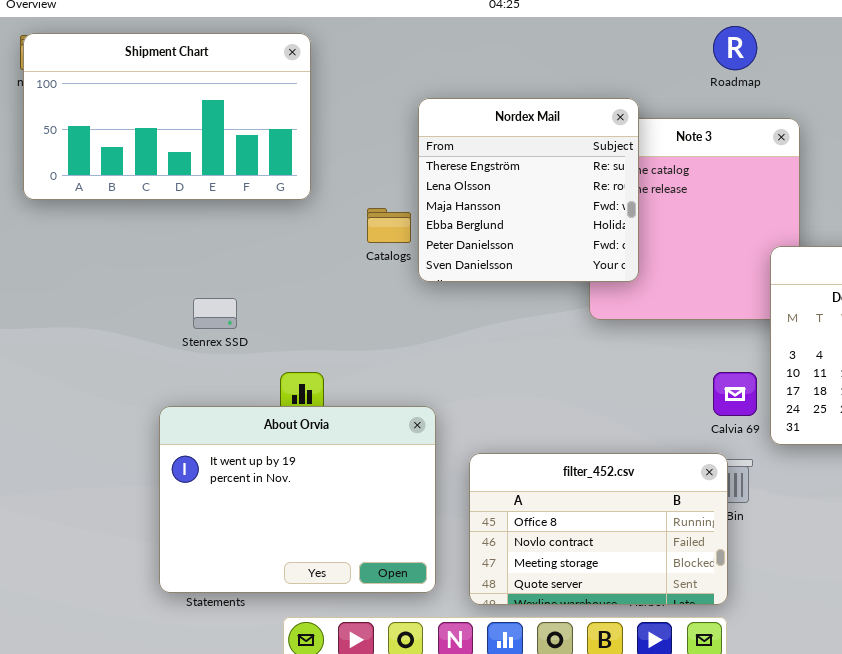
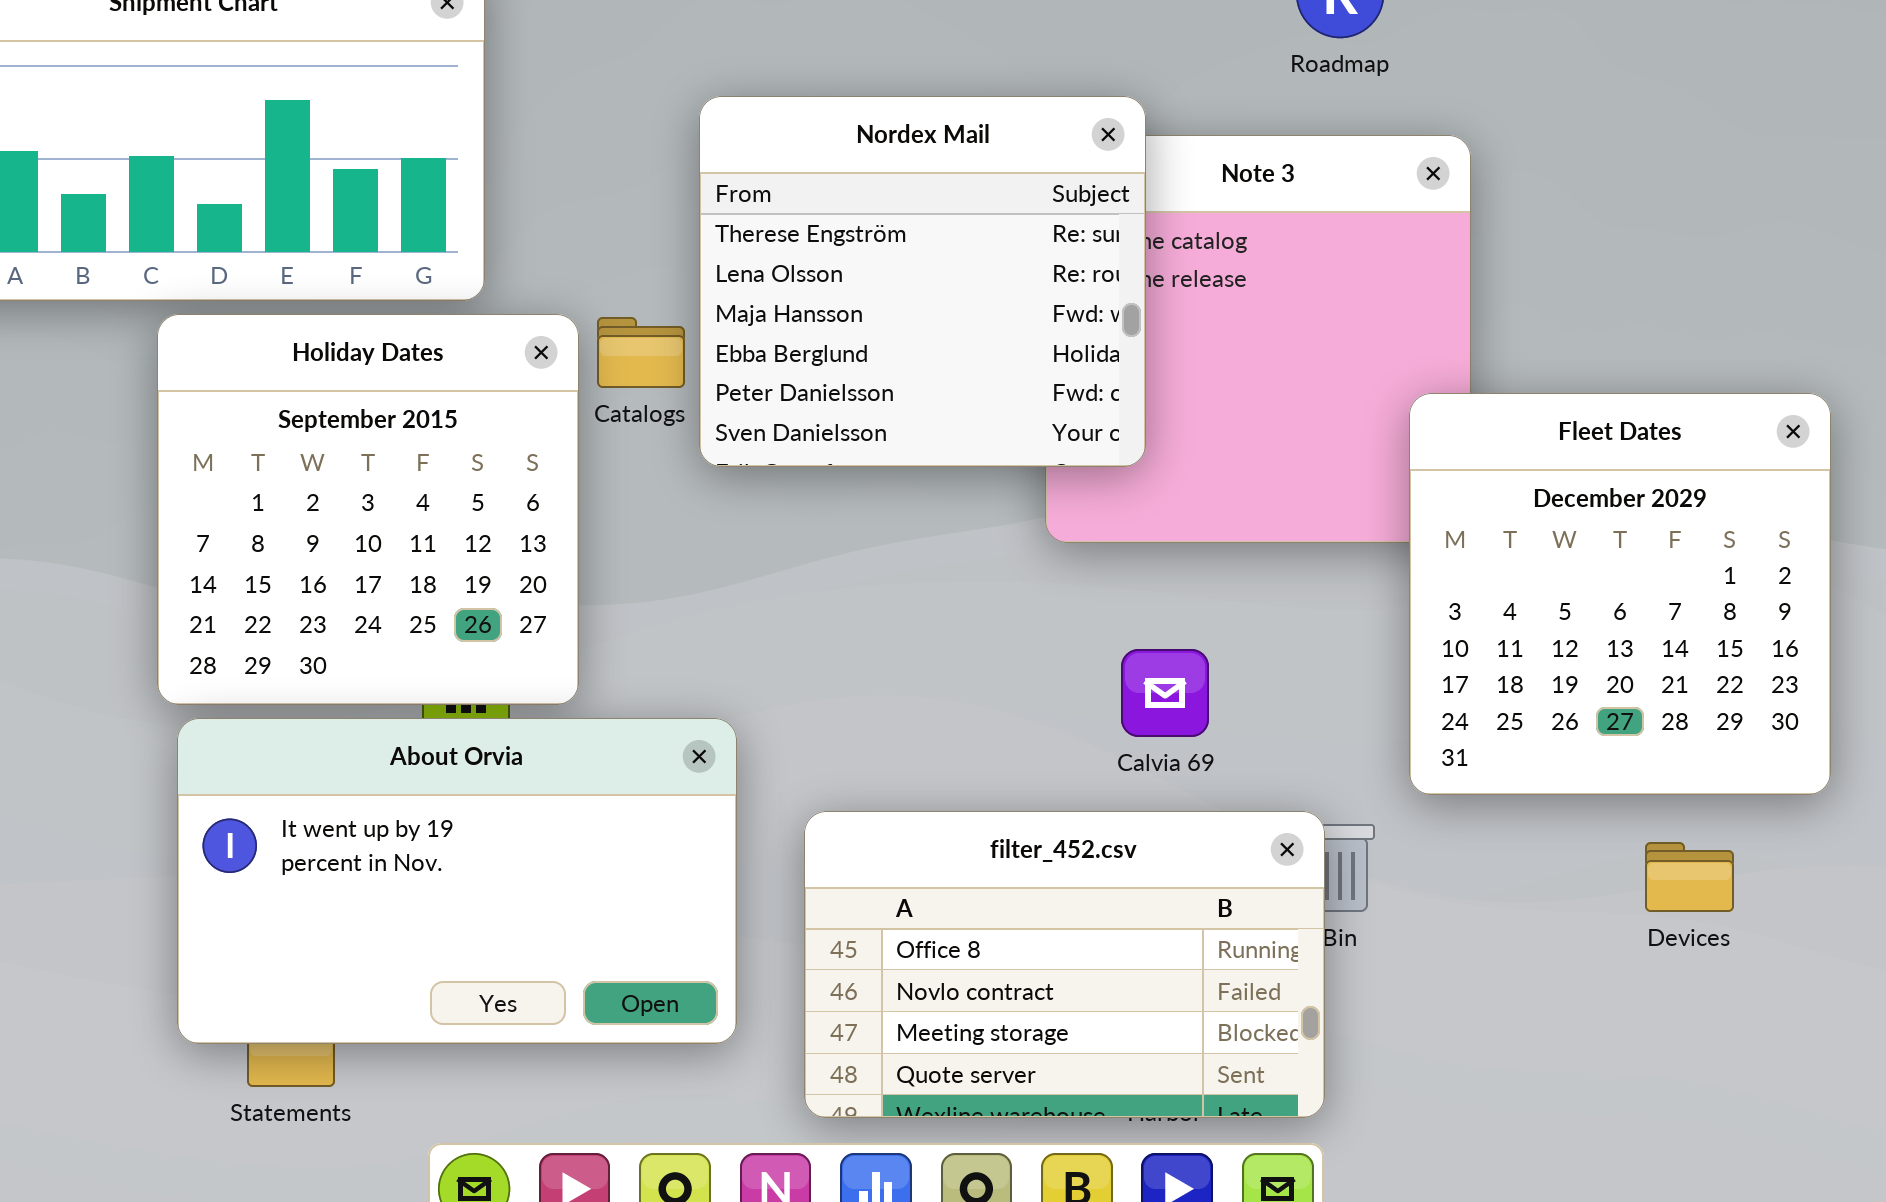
Holiday Dates: none -> [157,314,579,705], opened
Calvia 69: [713,372,757,416] -> [1121,649,1209,737], moved
About Orvia: [159,406,436,593] -> [177,718,737,1044], resized

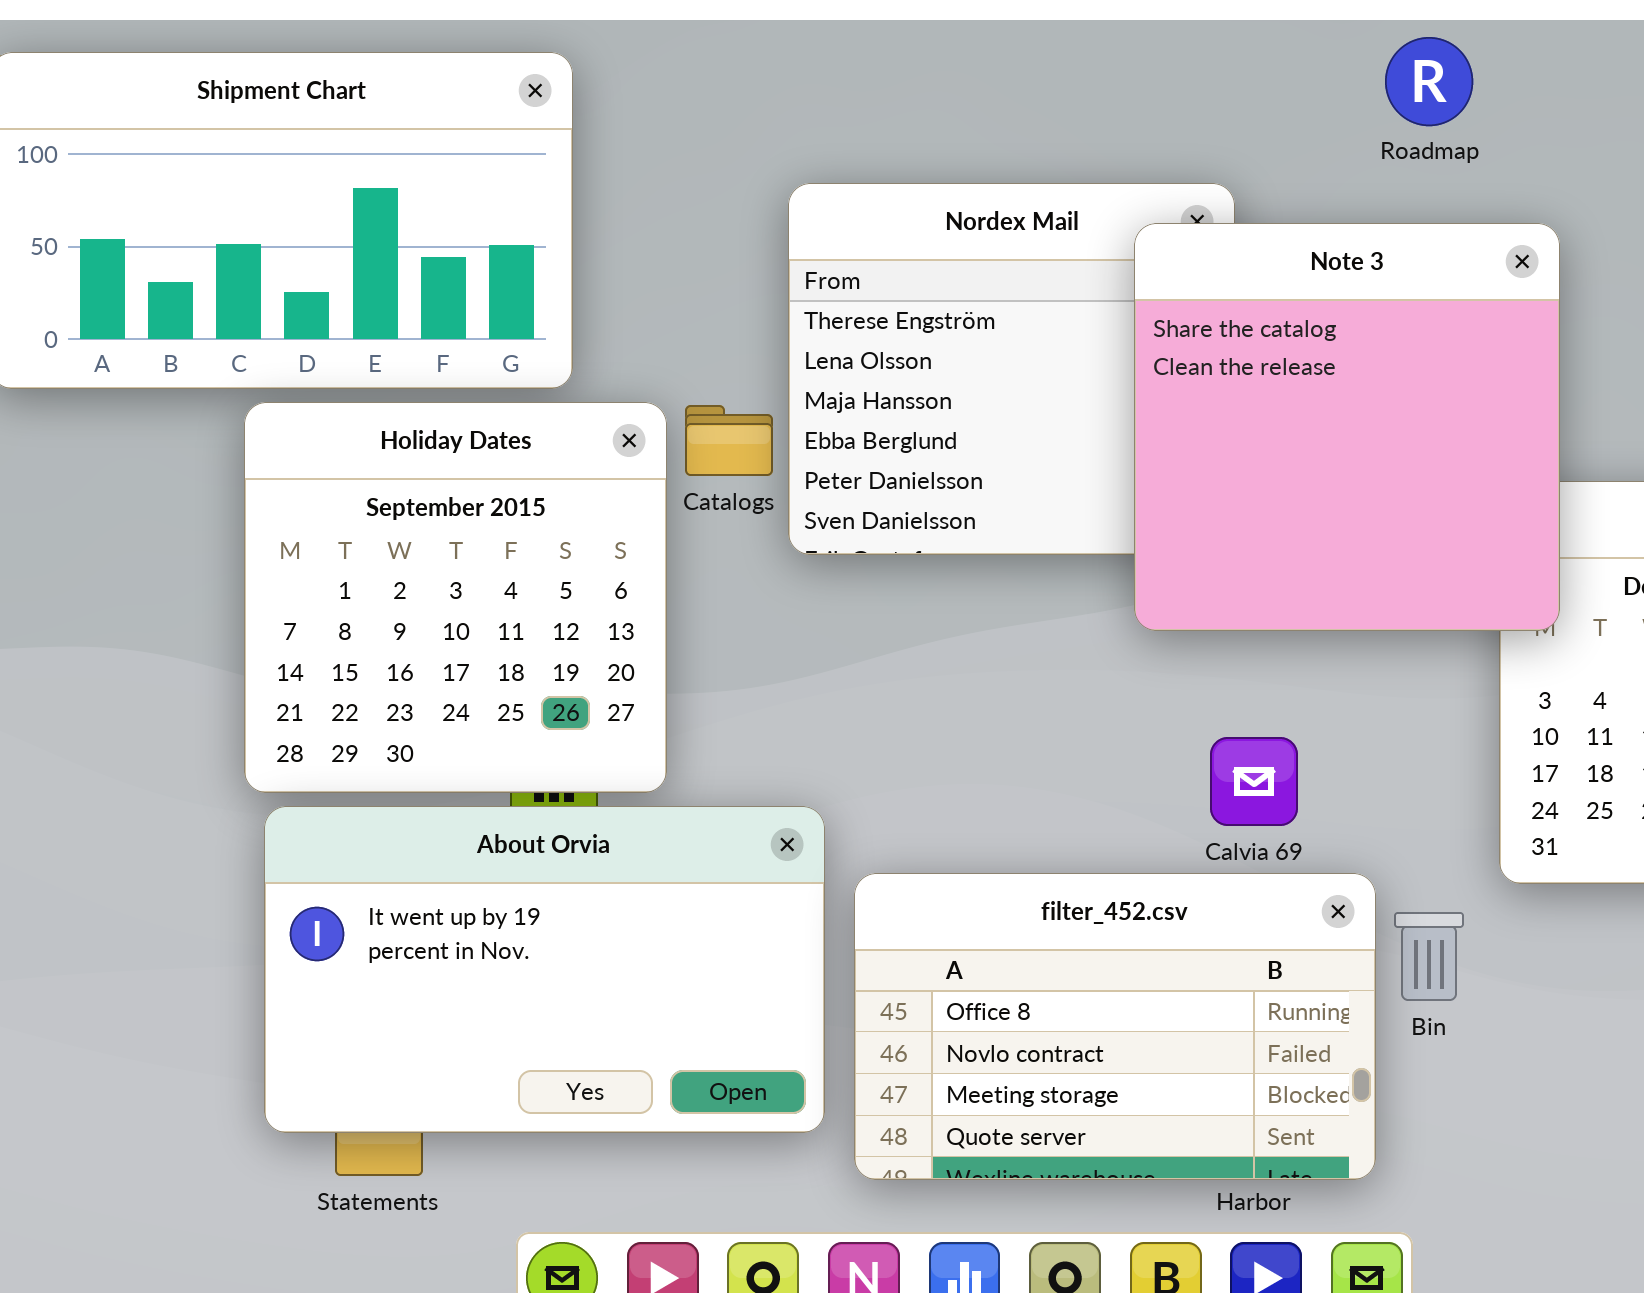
Note 3: [1045,135,1471,543] -> [1134,223,1560,631], raised
filter_452.csv: [804,811,1325,1118] -> [854,873,1376,1180], moved

